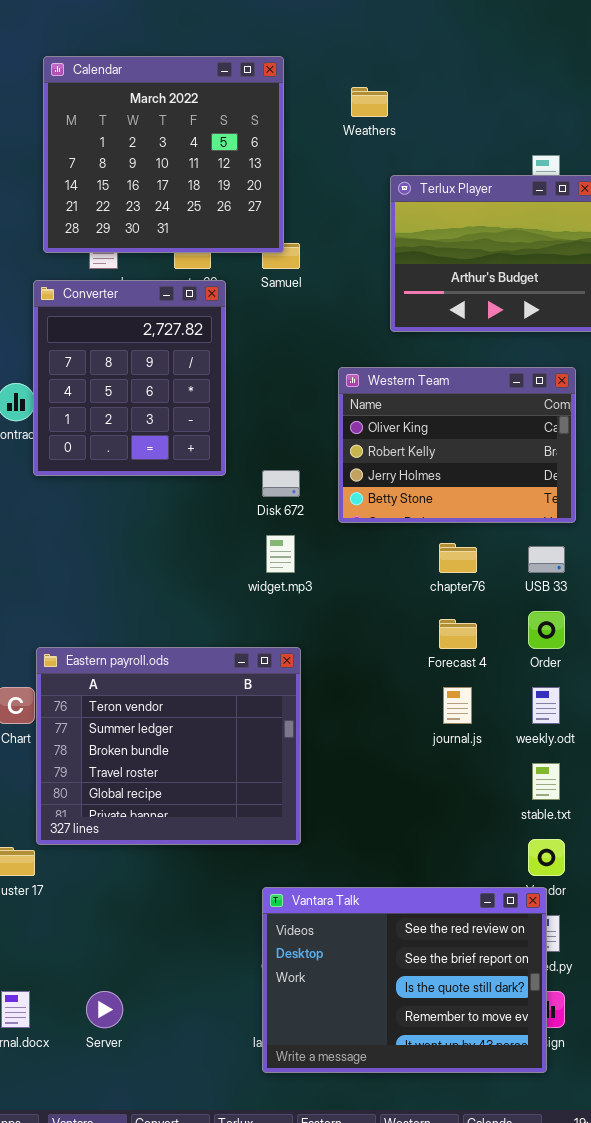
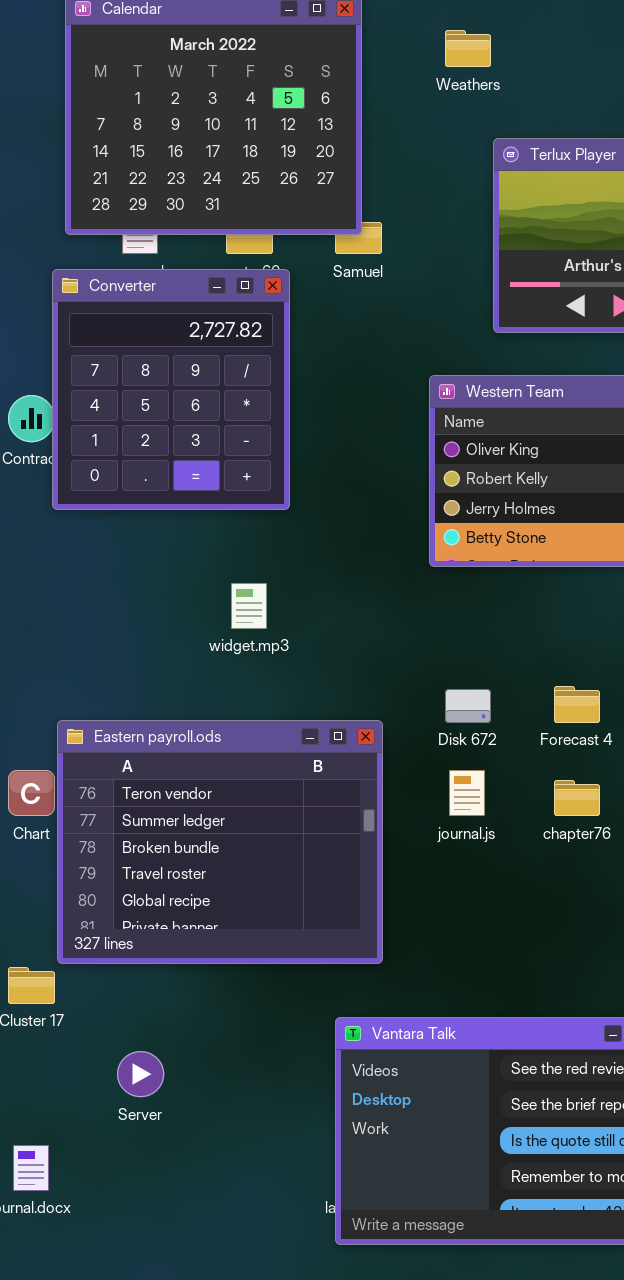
Disk 672: [262,470,300,497] -> [445,689,491,723], moved
widget.mp3: [266,535,295,573] -> [231,583,267,629], moved
chapter76: [439,543,477,573] -> [554,780,600,816], moved
journal.js: [443,687,472,724] -> [449,770,485,816], moved
Server: [86,991,123,1028] -> [117,1051,164,1097], moved

